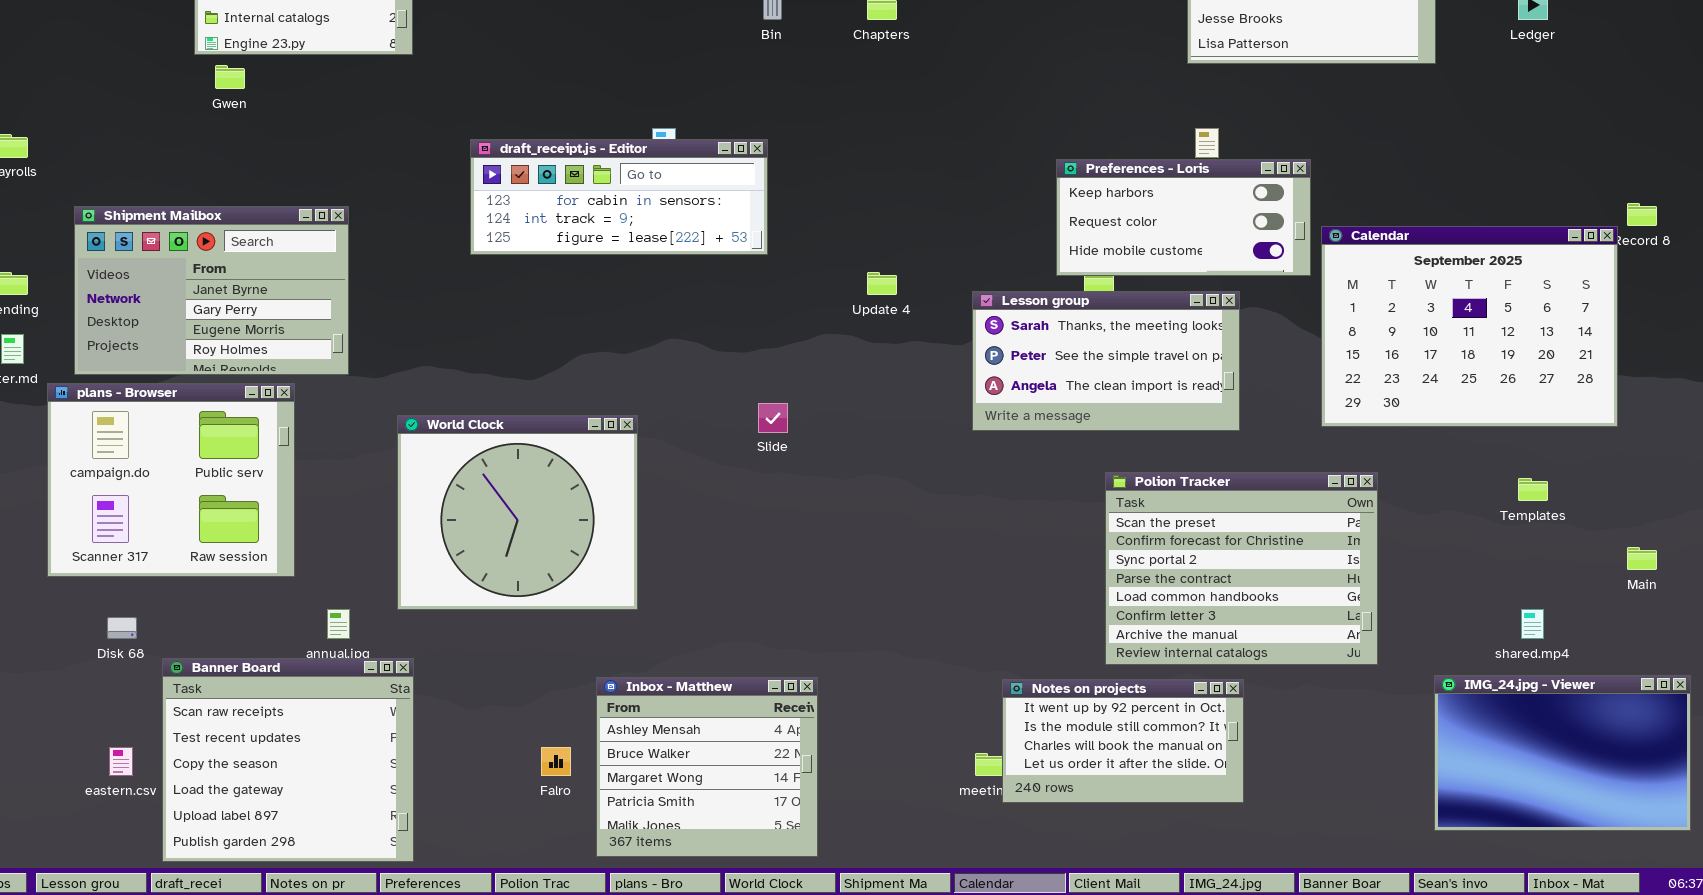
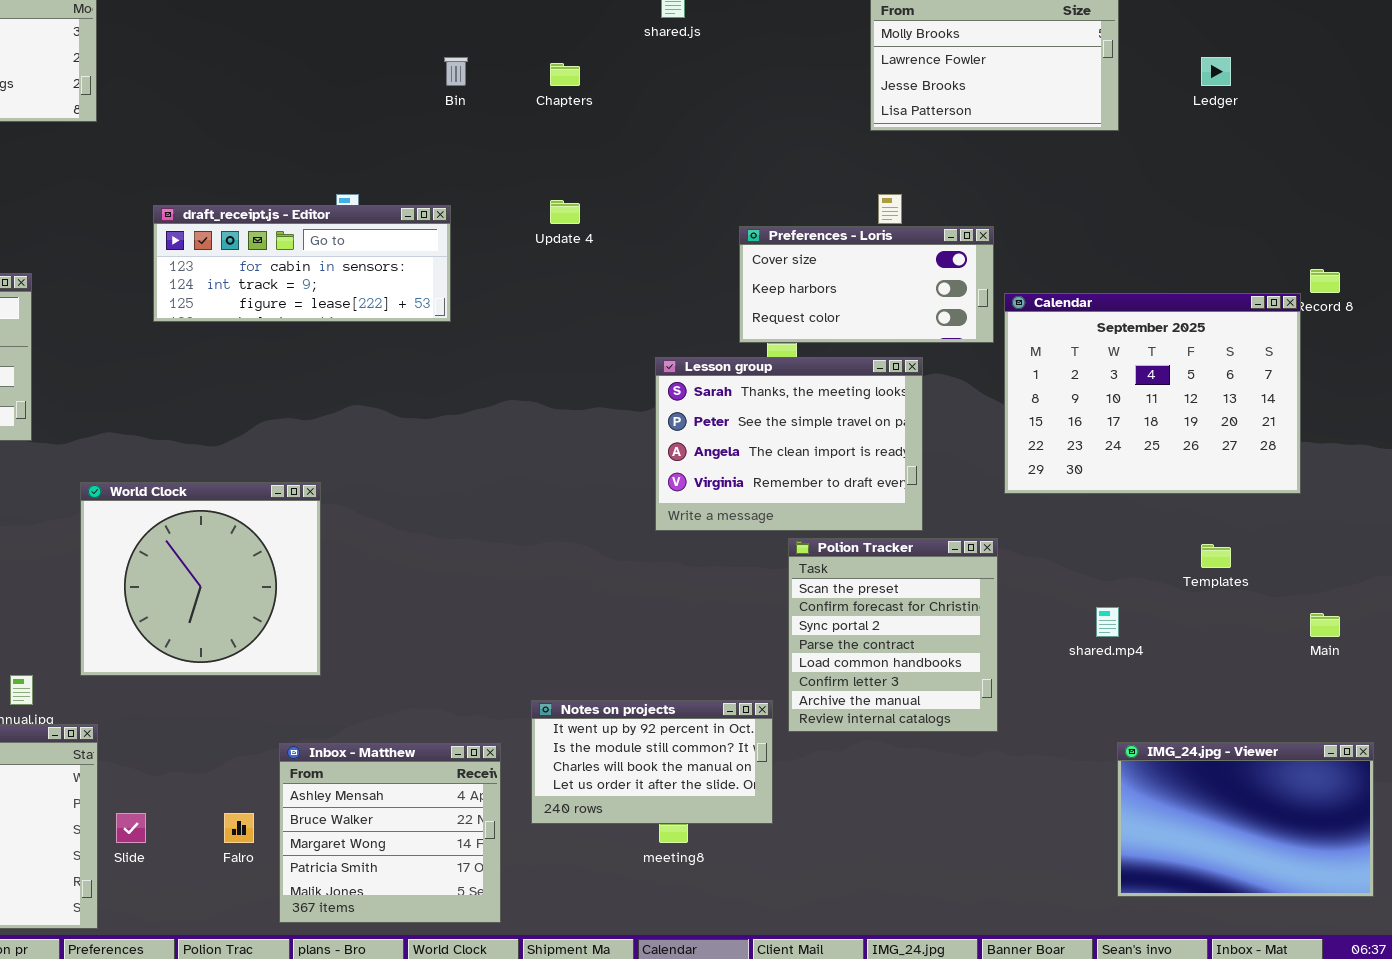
Preferences - Loris: [1056,159,1311,276] -> [739,226,994,343], scrolled up 1 row
Update 4: [867,272,897,295] -> [550,200,580,224], moved
Lesson group: [972,291,1240,431] -> [655,357,923,531], resized
Slide: [758,403,788,433] -> [116,813,146,843], moved
Polion Tracker: [1105,472,1378,665] -> [788,538,998,732], resized
shared.mp4: [1521,609,1544,639] -> [1096,607,1119,637], moved
Notes on projects: [1002,679,1244,803] -> [531,700,773,824], moved

